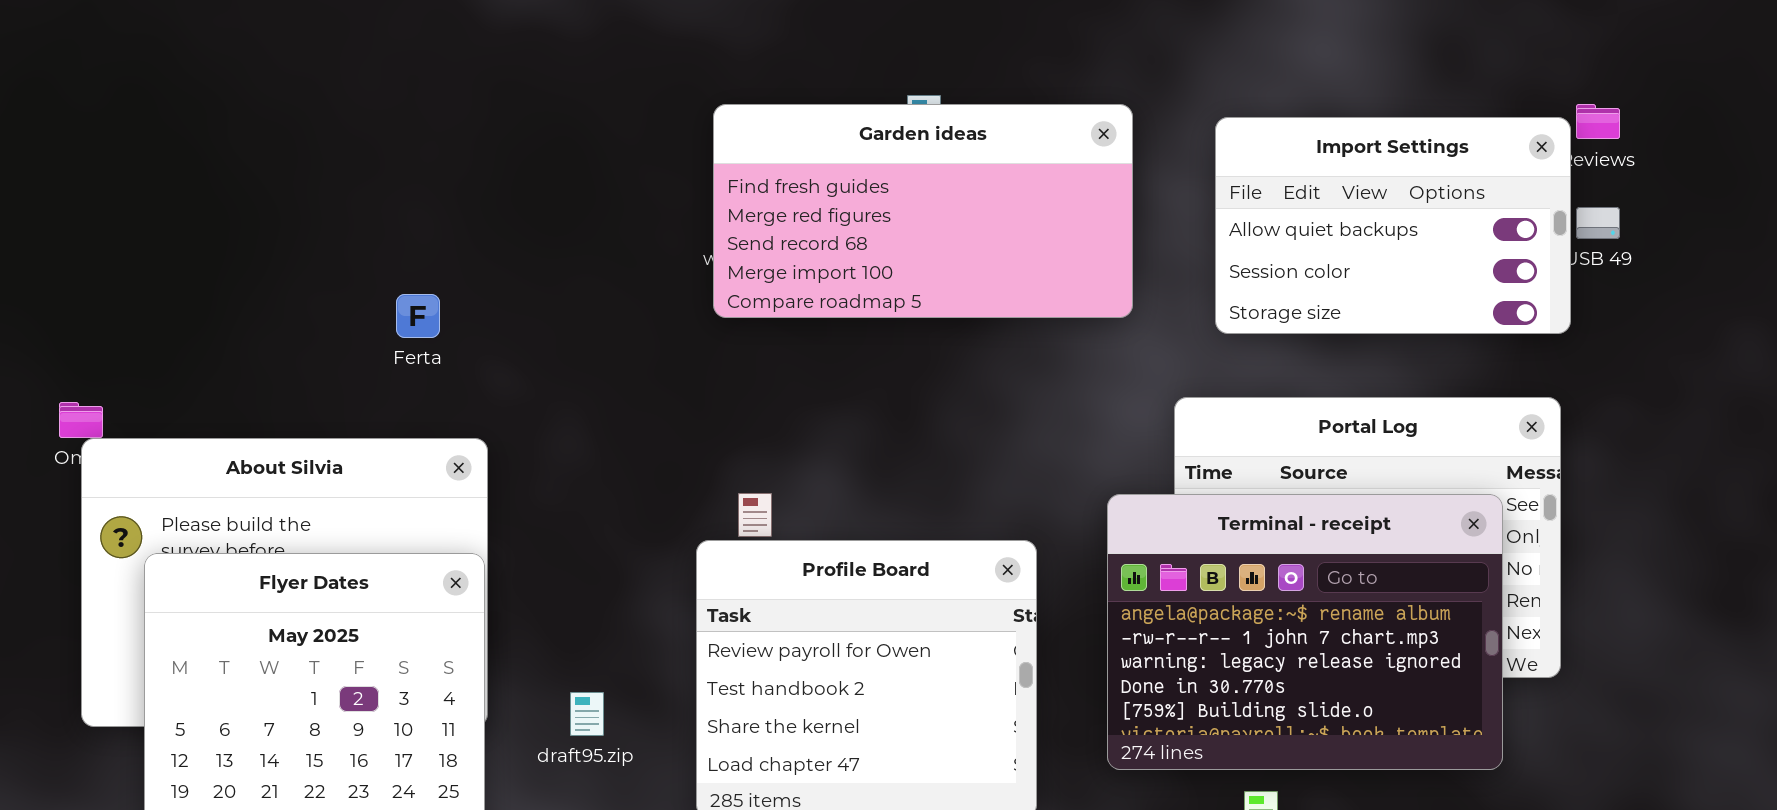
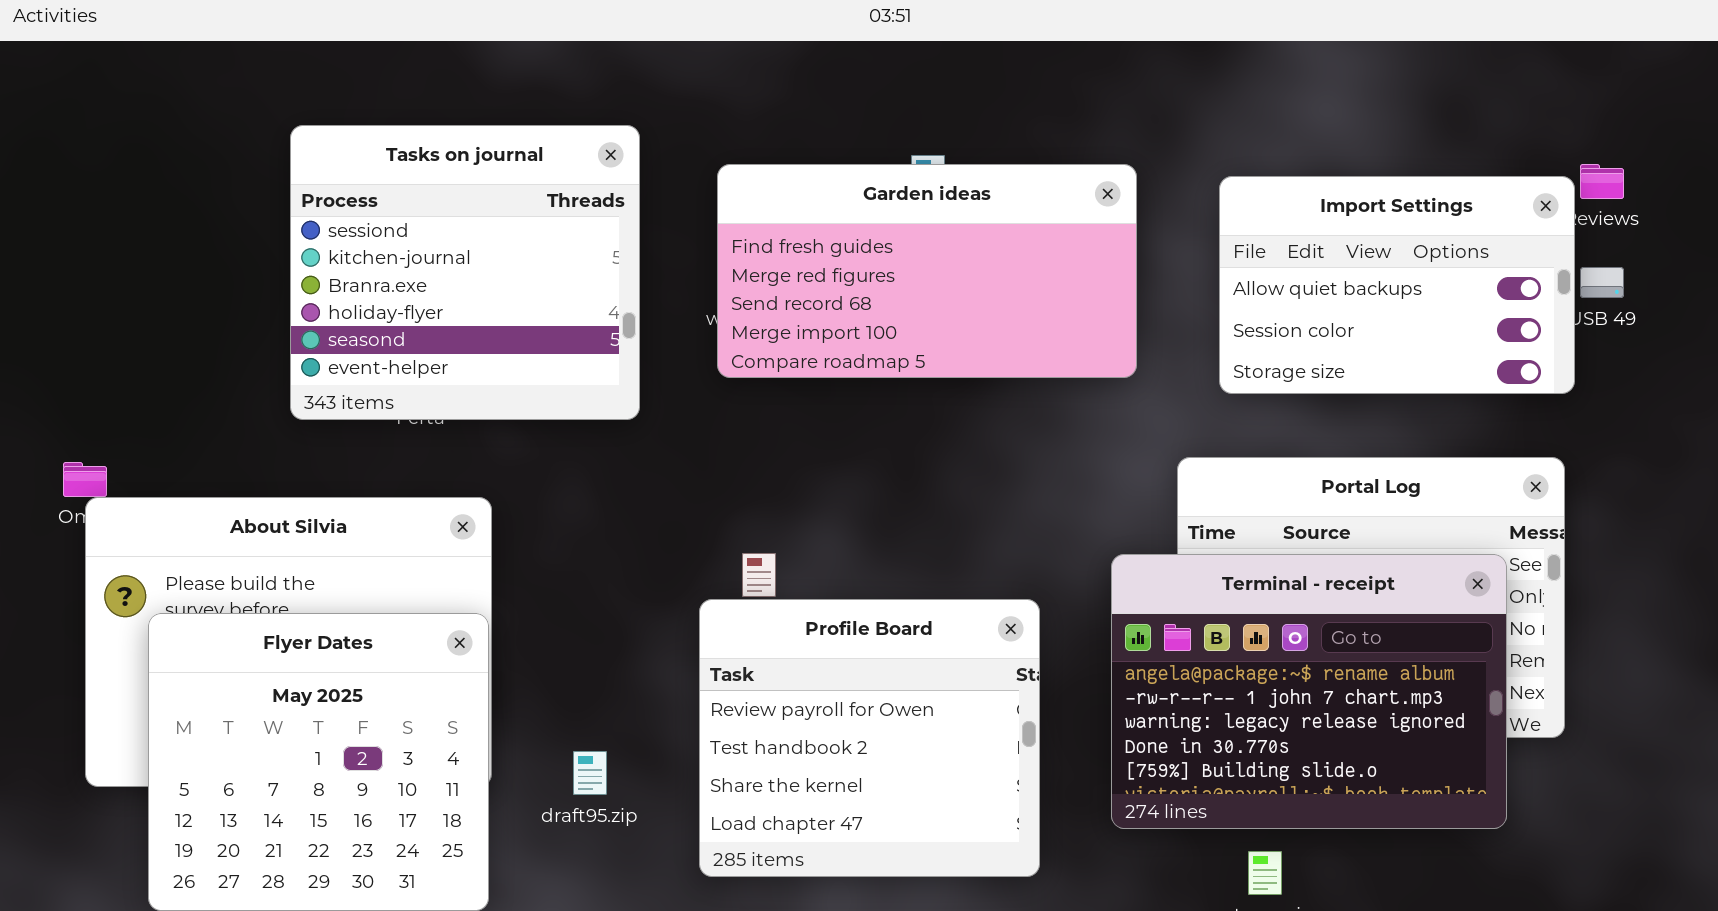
Tasks on journal: none -> [290,125,640,420], opened

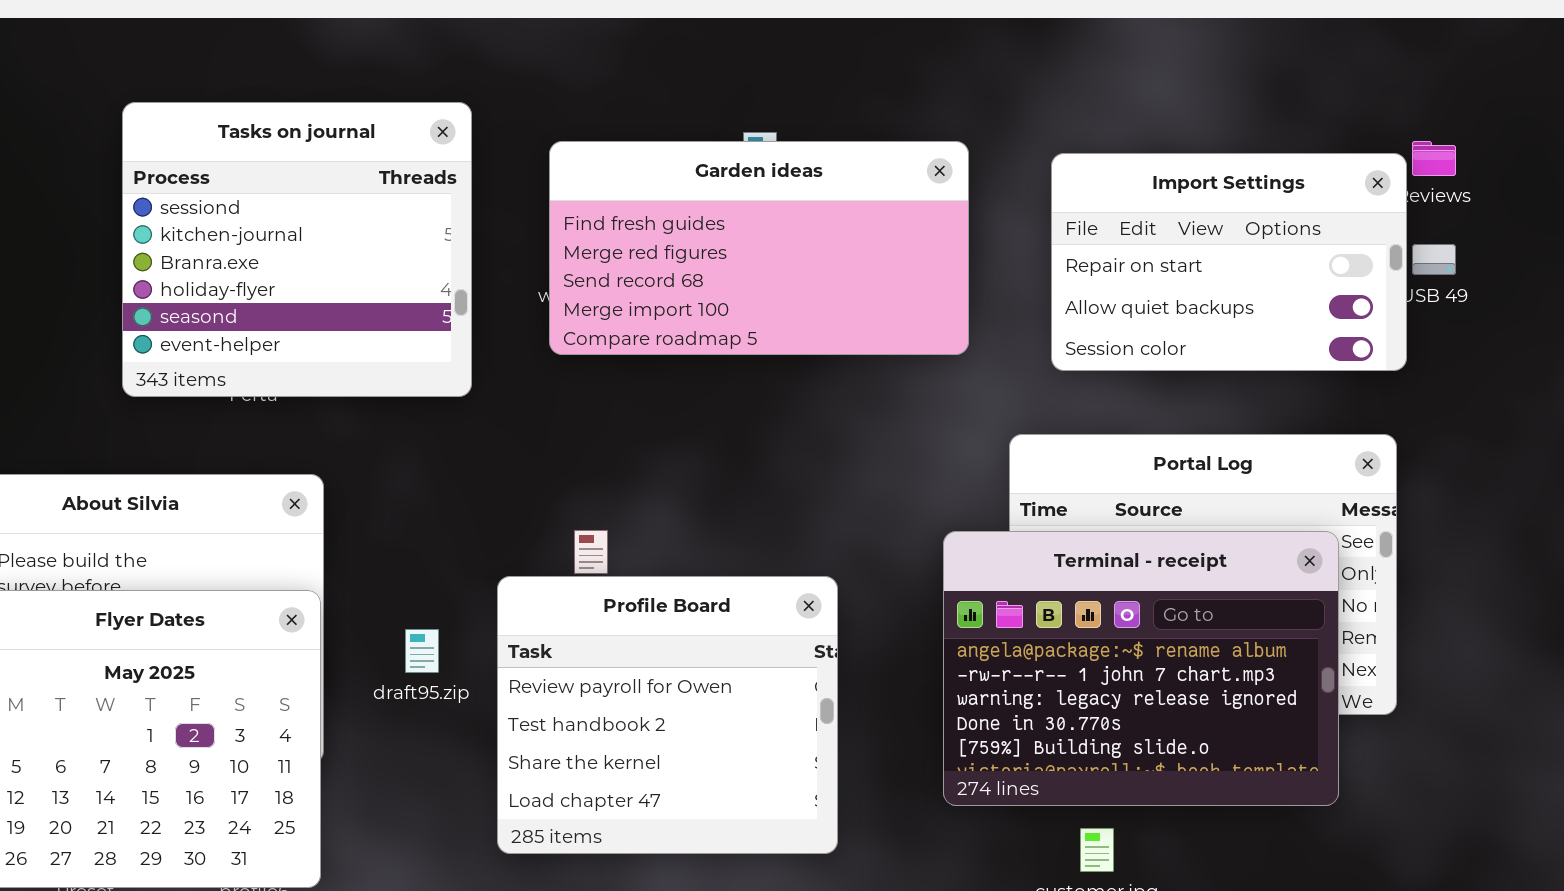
Import Settings: [1219,176,1575,394] -> [1051,153,1407,371], scrolled up 1 row
Profile Board: [699,599,1040,877] -> [497,576,838,854], moved
draft95.zip: [573,751,607,795] -> [405,629,439,673], moved

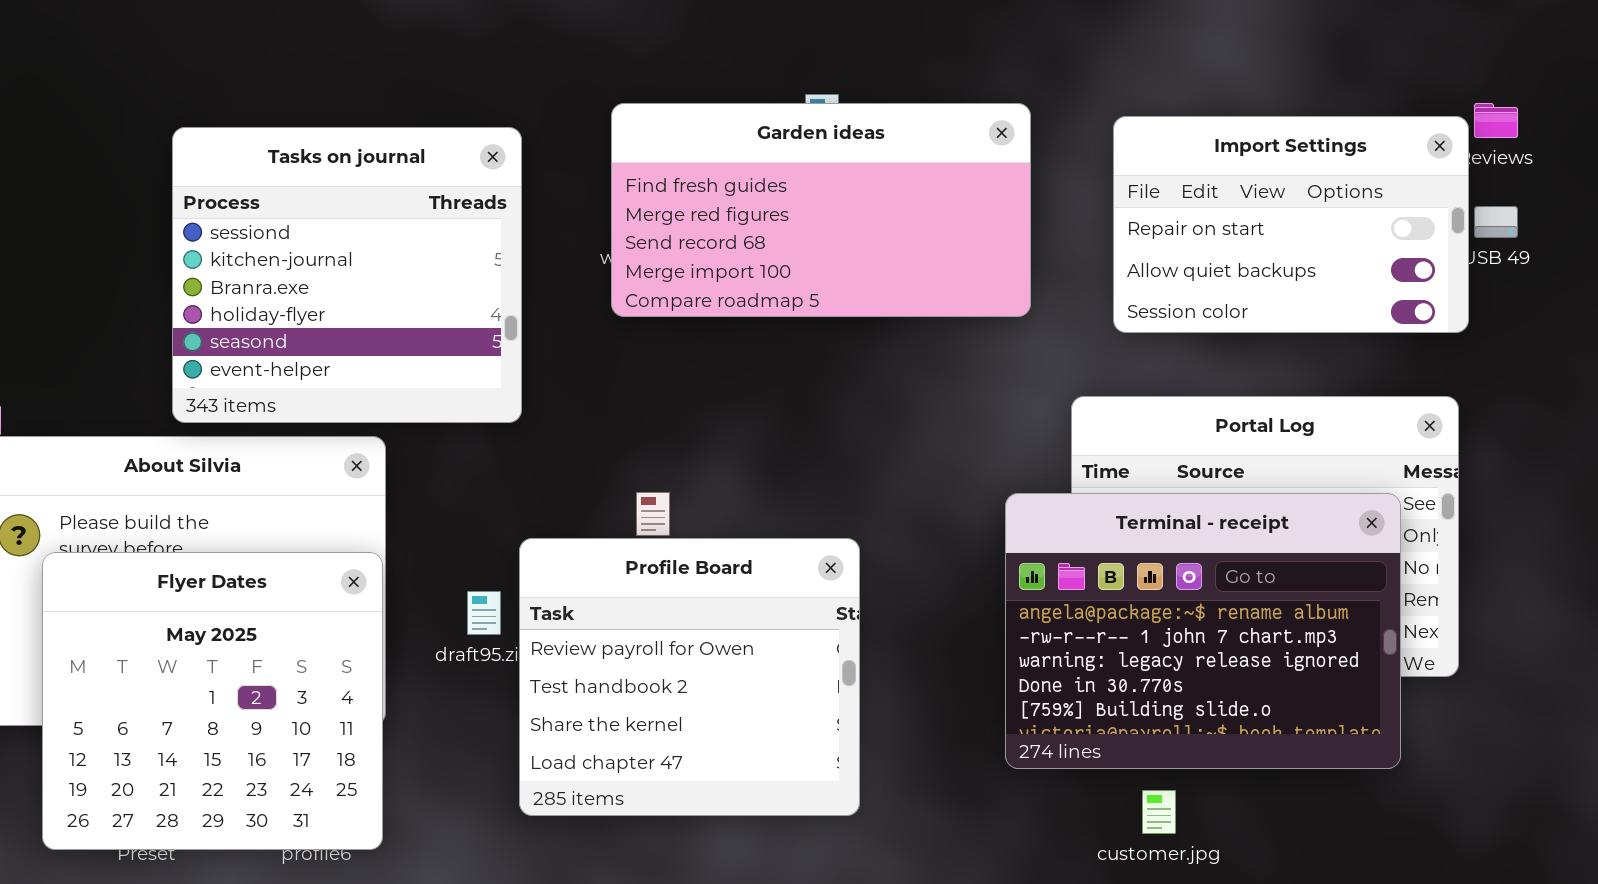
Tasks on journal: [122,102,472,397] -> [172,127,522,423], moved
Profile Board: [497,576,838,854] -> [519,538,860,816], moved

